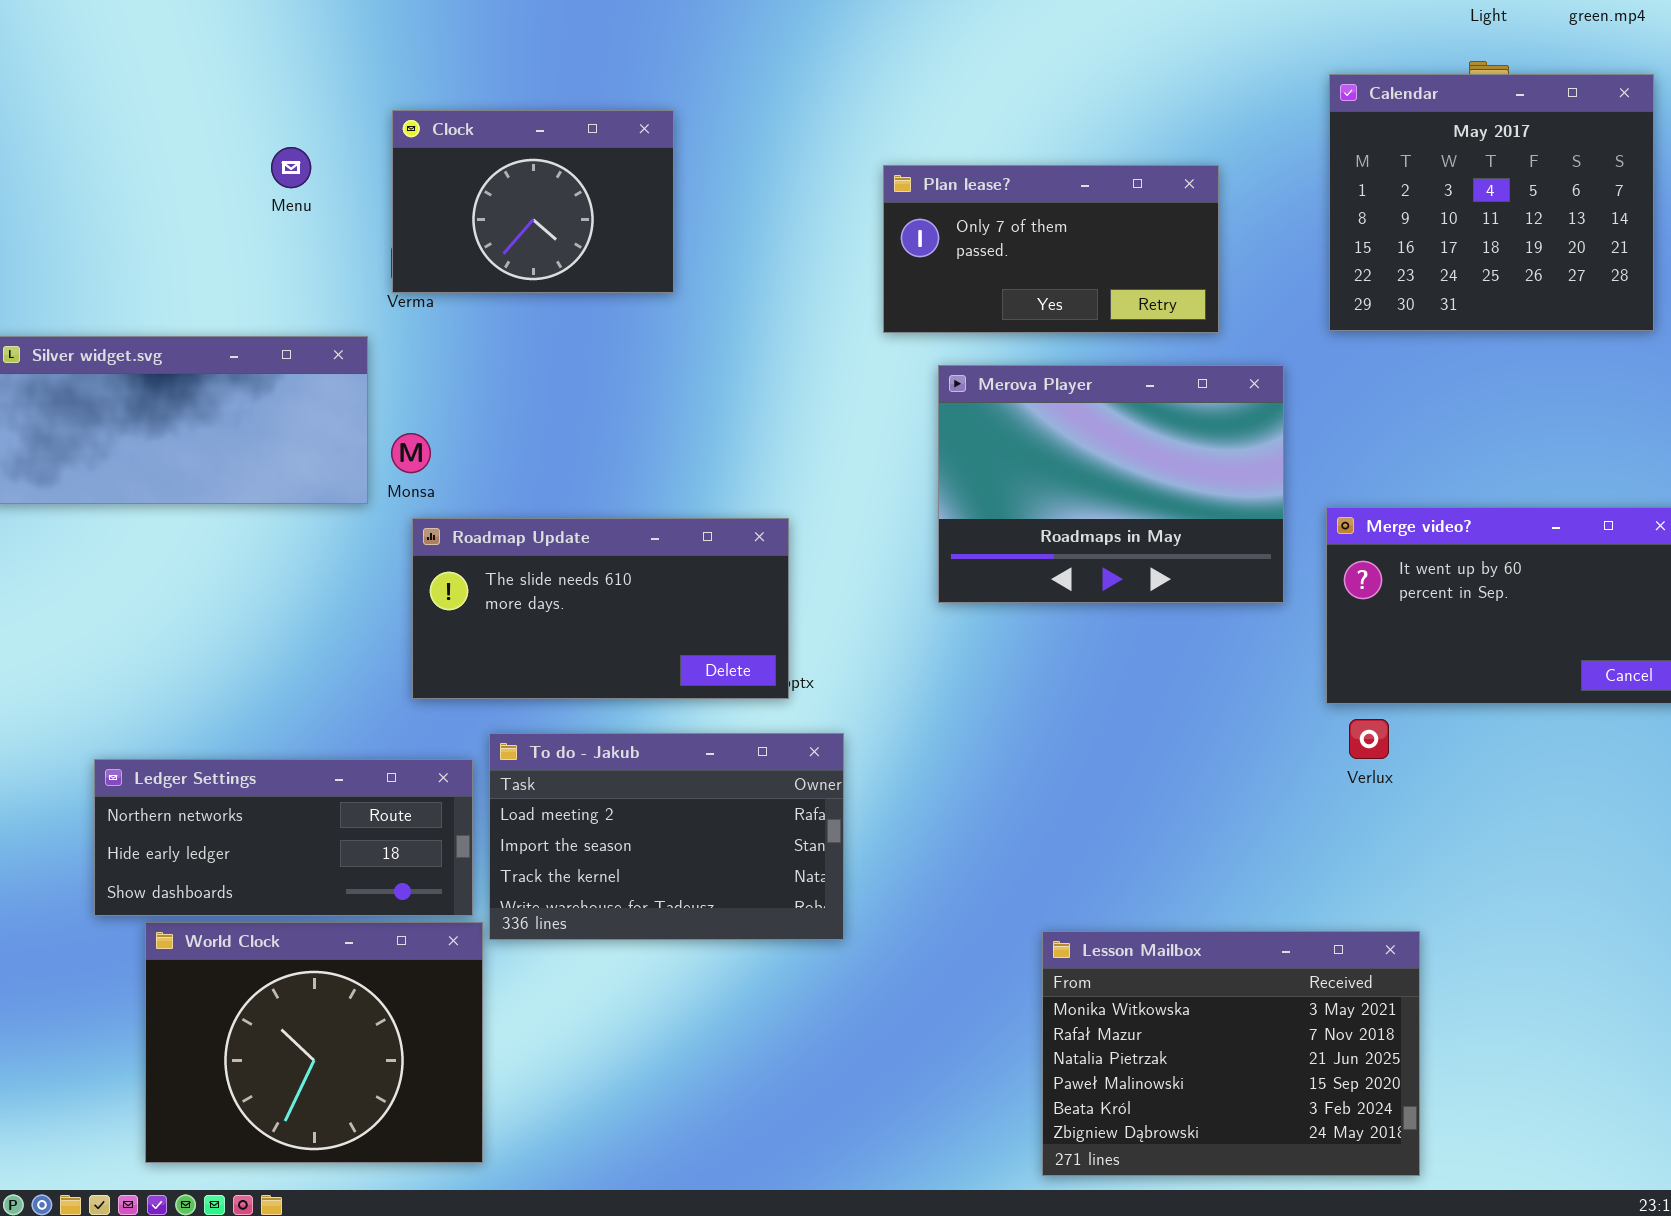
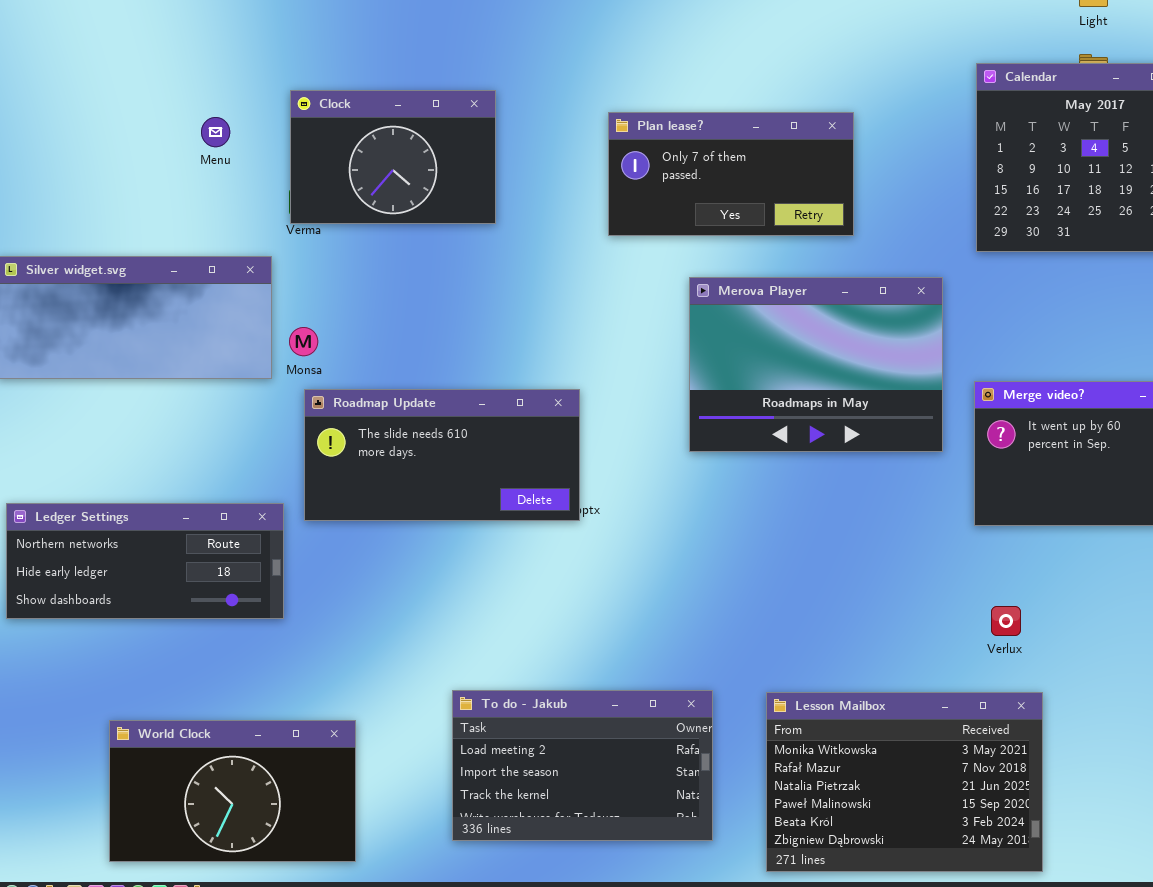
Plan lease?: [883,165,1219,333] -> [608,112,854,236], moved
Verlux: [1349,719,1389,759] -> [991,606,1021,636], moved
To do - Jakub: [489,733,844,940] -> [452,690,713,841], moved
Ledger Settings: [94,759,473,916] -> [6,503,284,619], moved
World Clock: [145,922,483,1163] -> [109,720,356,862], resized

